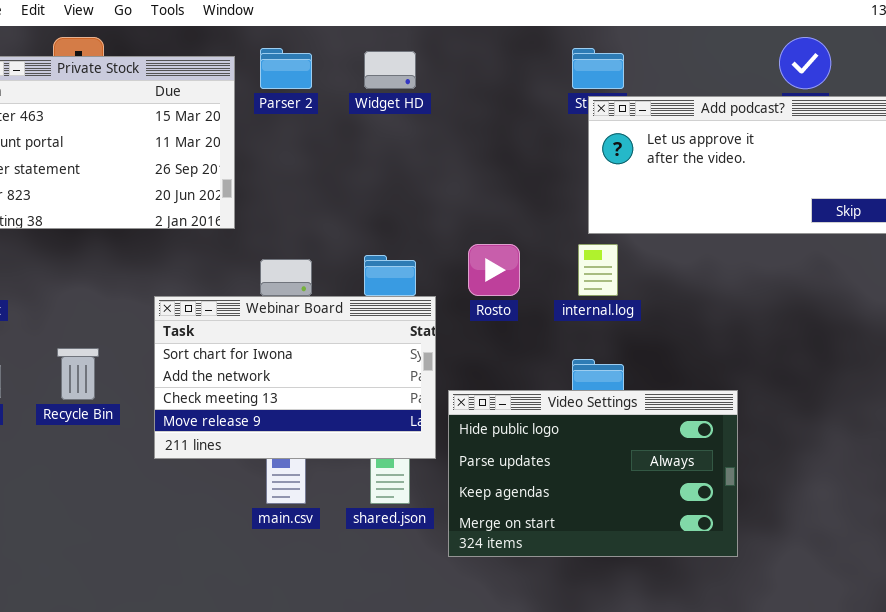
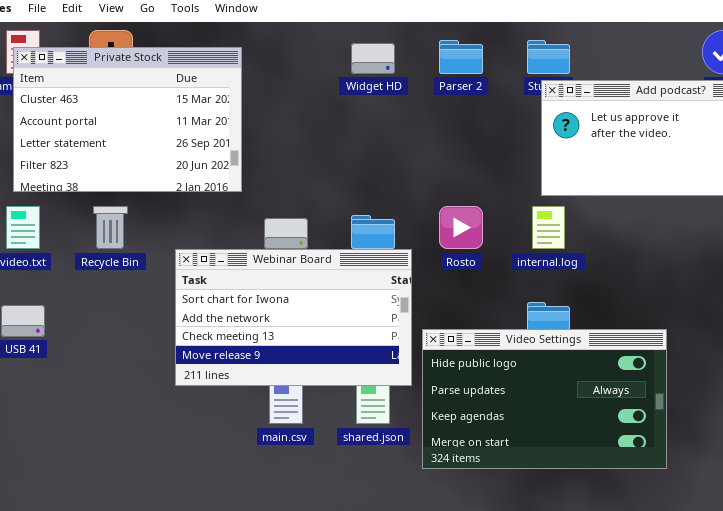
Parser 2: [260,48,312,89] -> [439,40,483,74], moved
Recycle Bin: [57,348,99,400] -> [93,206,128,249], moved

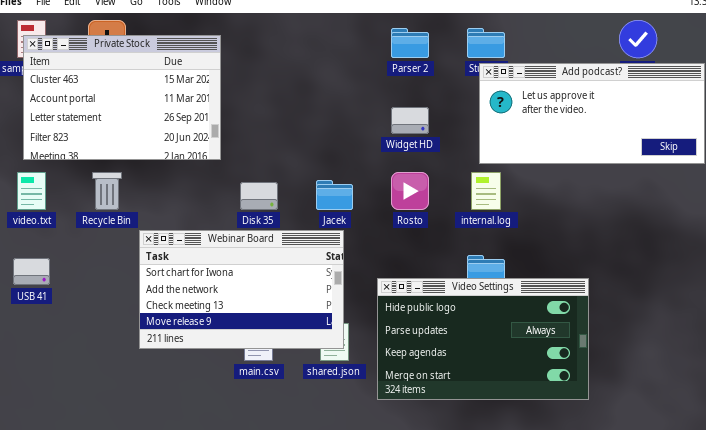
Widget HD: [351,43,395,74] -> [391,107,429,134], moved
Webinar Board: [175,249,412,386] -> [139,230,344,349], moved

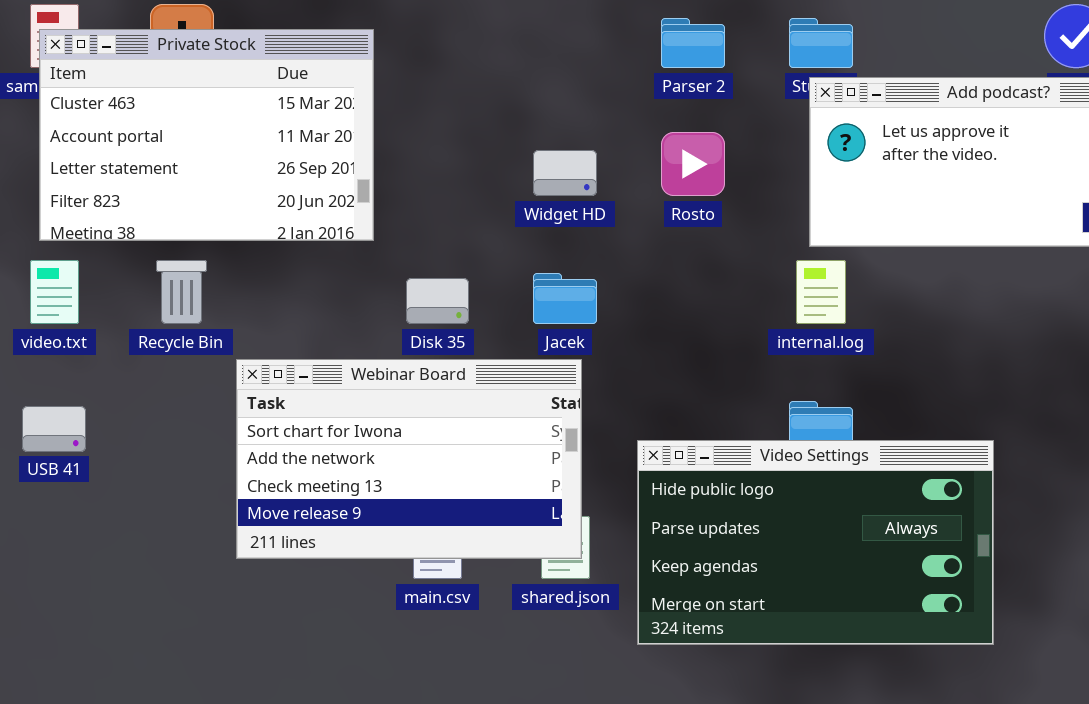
Widget HD: [391,107,429,134] -> [533,150,597,196], moved
Rosto: [391,172,429,210] -> [661,132,725,196], moved

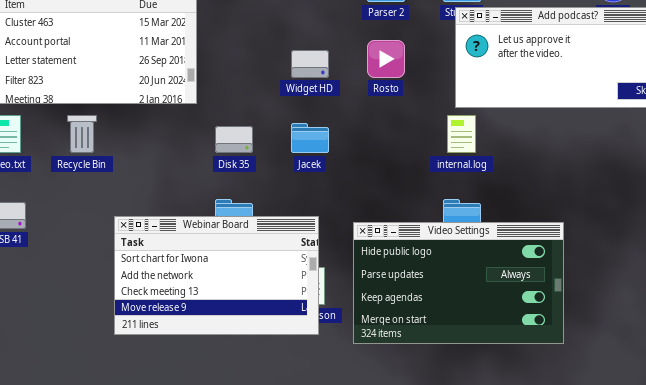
Webinar Board: [236,359,582,559] -> [114,216,319,335], moved

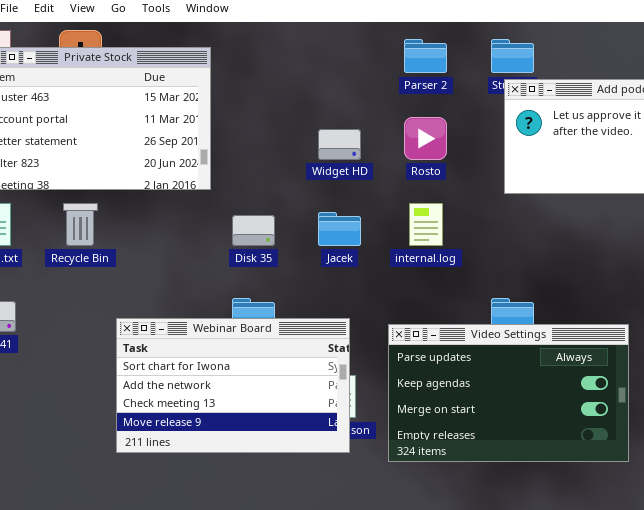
internal.log: [447,115,476,153] -> [409,203,443,246], moved
Video Settings: [353,222,564,344] -> [388,324,629,462], scrolled down 1 row

